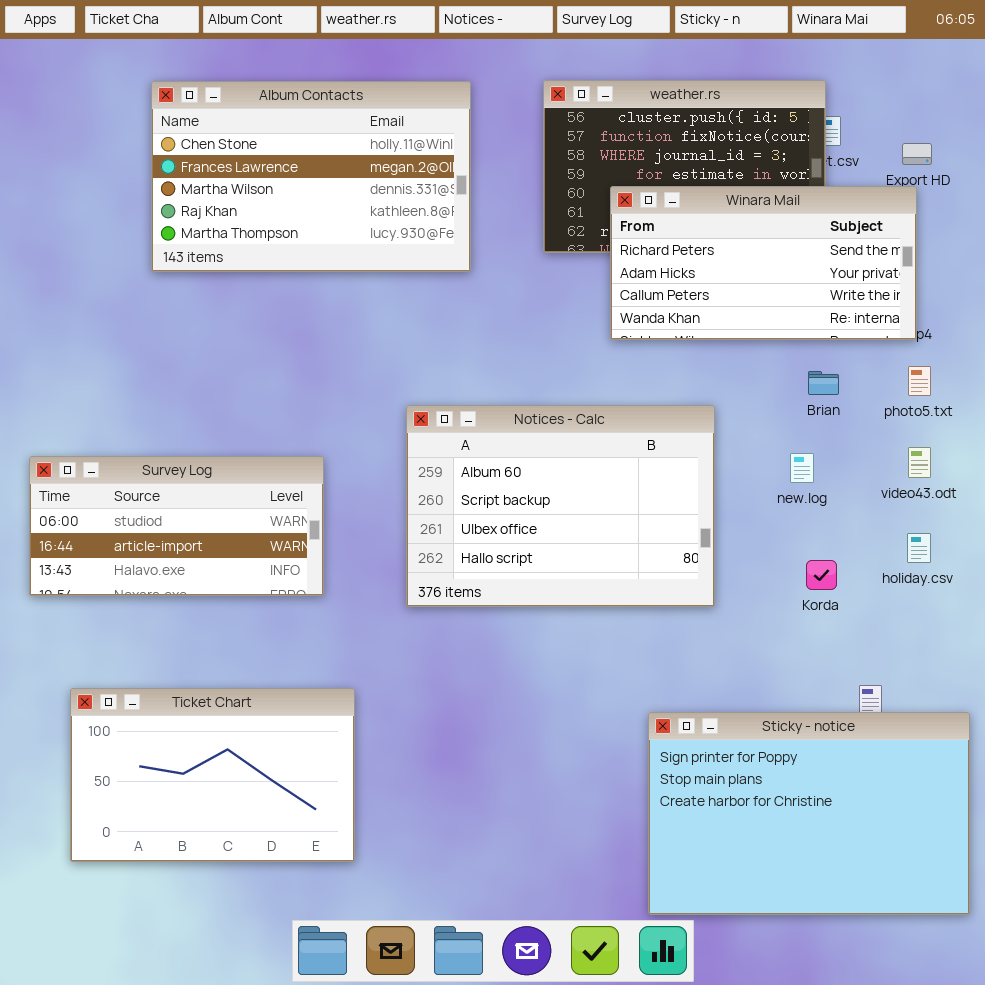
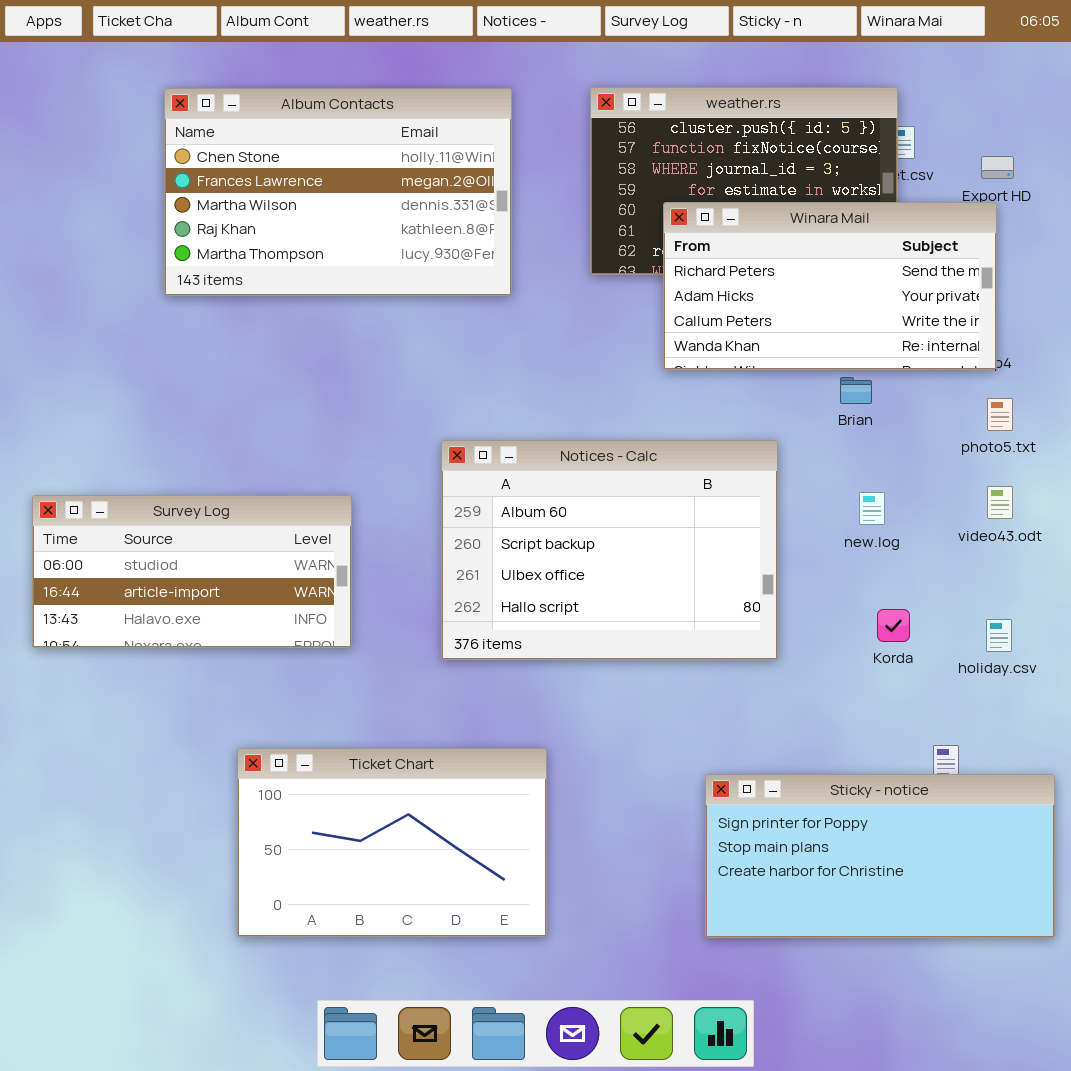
Brian: [808,371,839,395] -> [840,377,872,404], moved
holiday.csv: [907,533,931,563] -> [986,619,1012,652], moved
Ticket Chart: [70,688,355,862] -> [237,748,547,937], moved
Sticky - notice: [648,712,970,915] -> [705,774,1055,938], resized

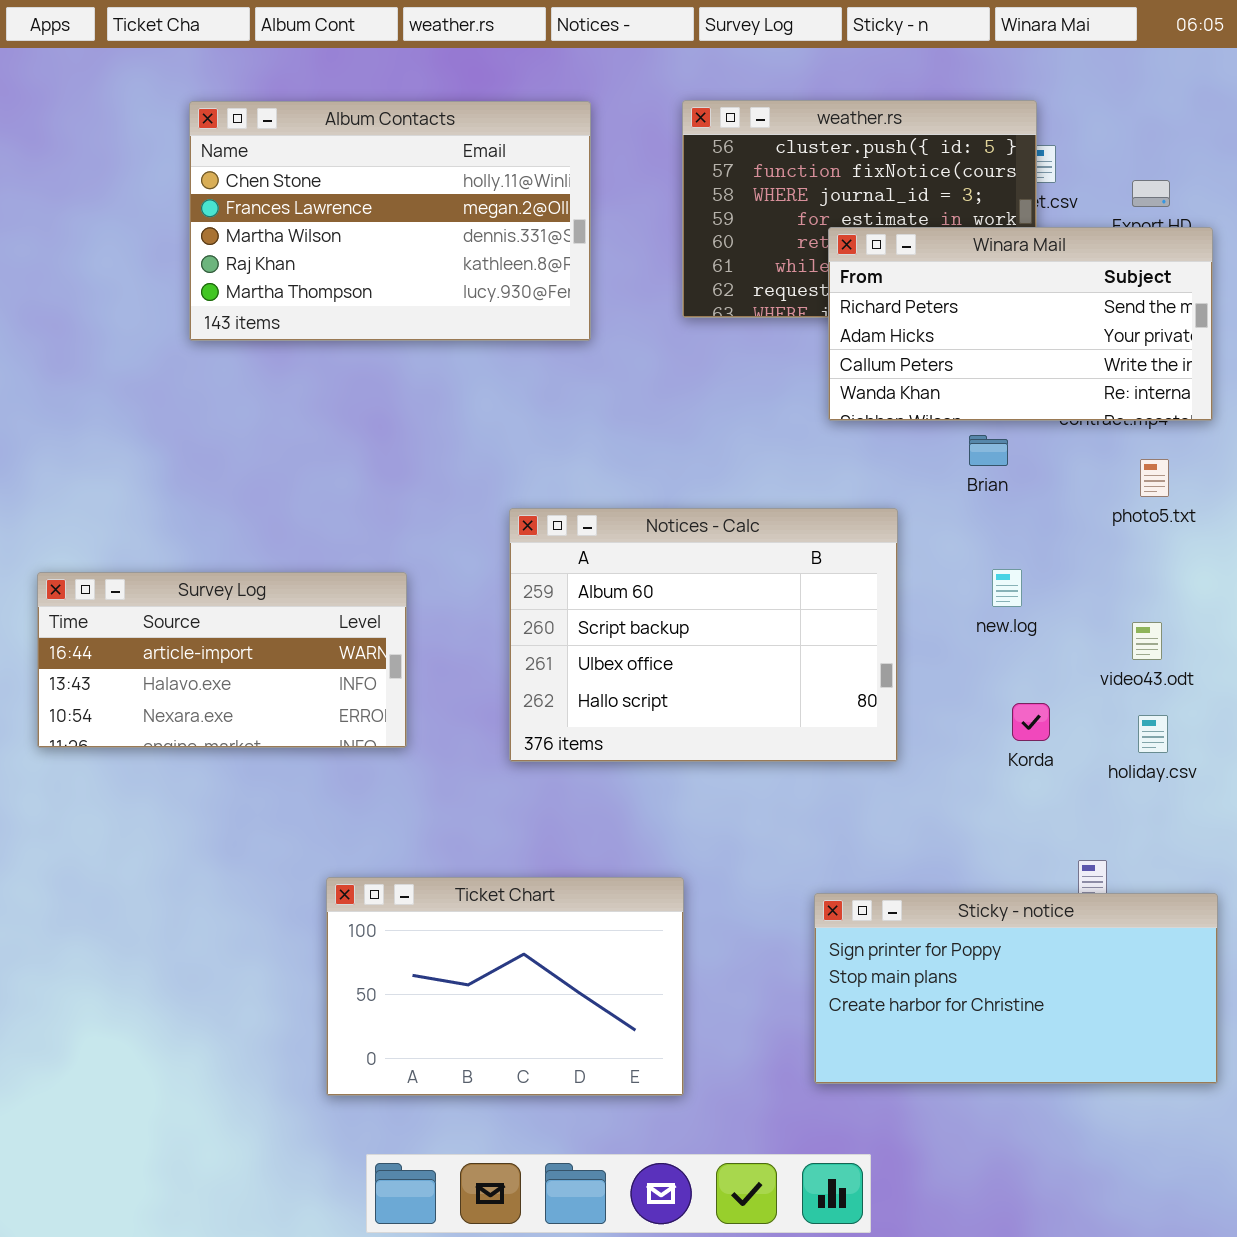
Winara Mail: [663,202,997,370] -> [828,227,1213,421], moved
video43.odt: [987,486,1013,519] -> [1132,622,1162,660], moved
Survey Log: [32,495,352,648] -> [37,572,407,748], scrolled down 1 row
Ticket Chart: [237,748,547,937] -> [326,877,684,1096], moved

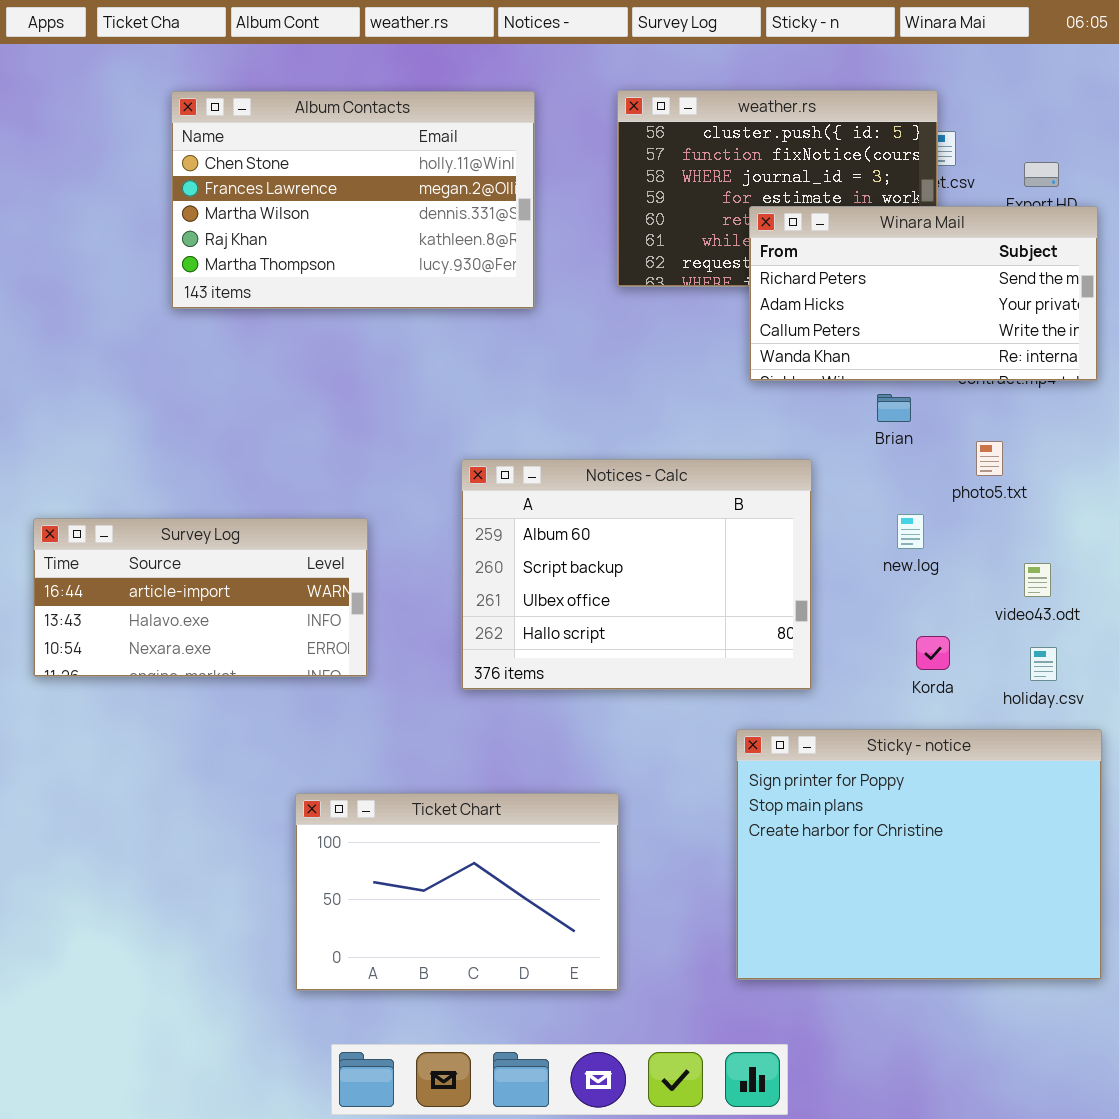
photo5.txt: [1140,459,1169,497] -> [976,441,1003,476], moved
Sticky - notice: [814,893,1218,1084] -> [736,729,1102,980], resized

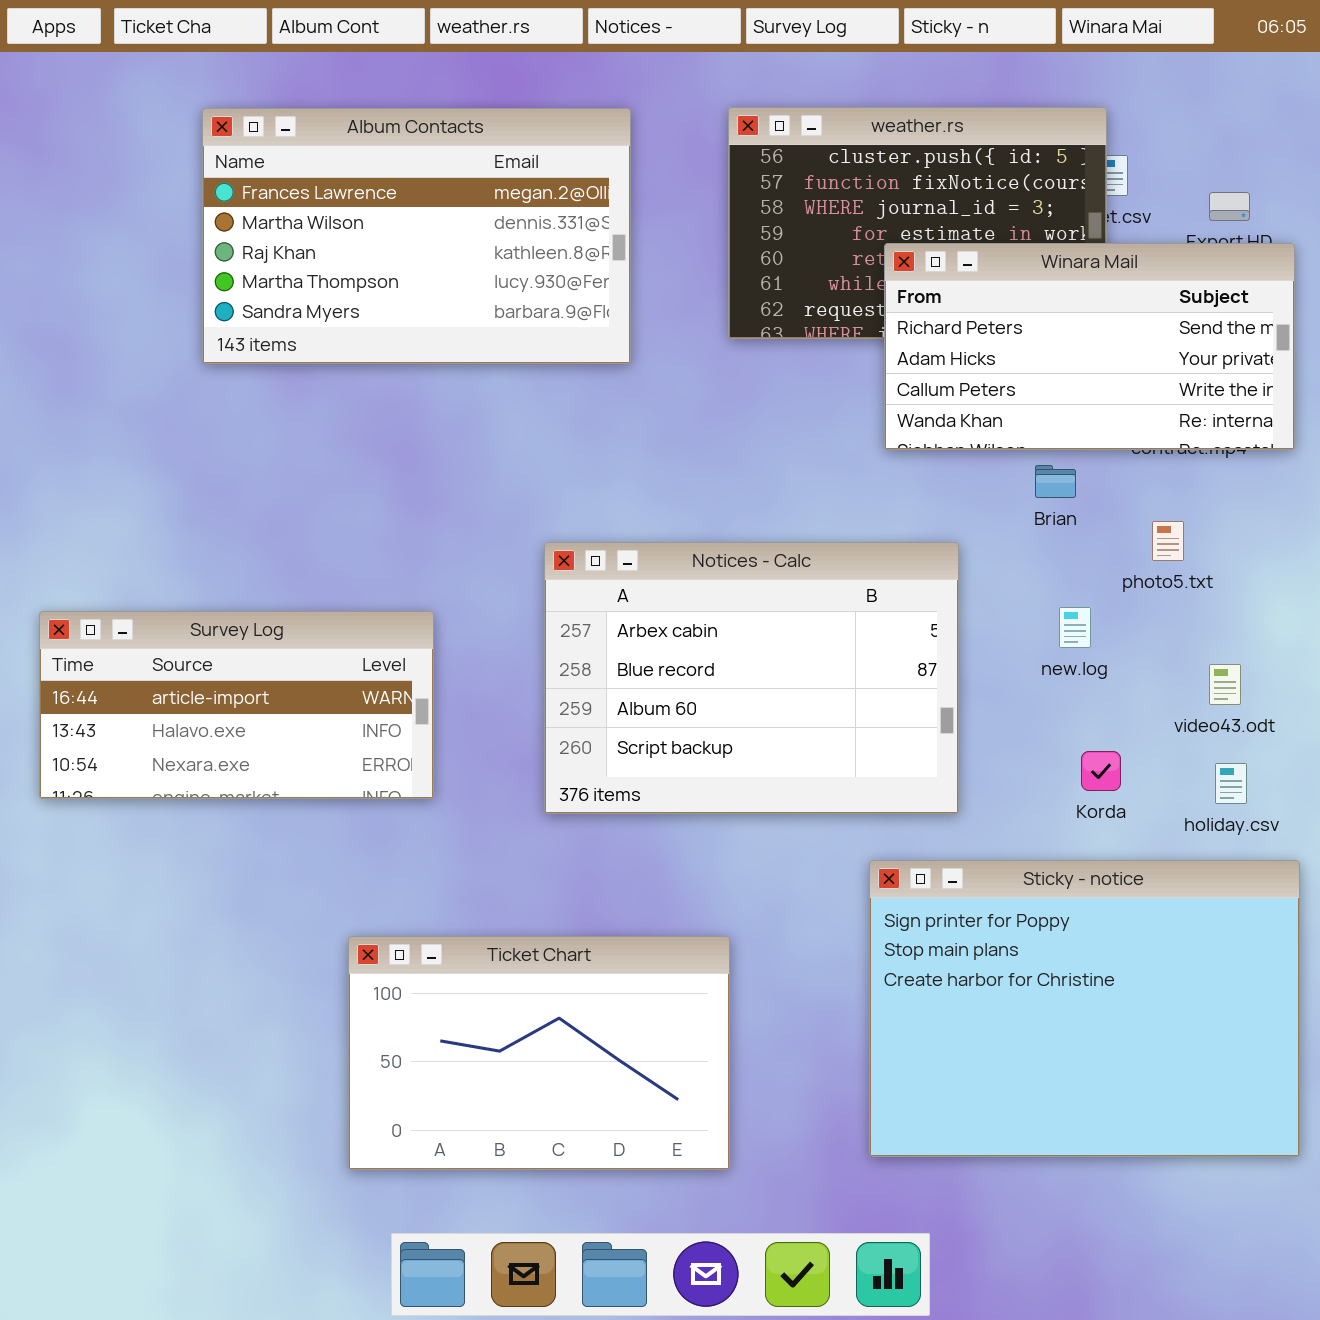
Album Contacts: [171,91,535,309] -> [202,108,631,364], scrolled down 1 row
Notices - Calc: [461,459,812,690] -> [544,542,959,814], scrolled up 2 rows

